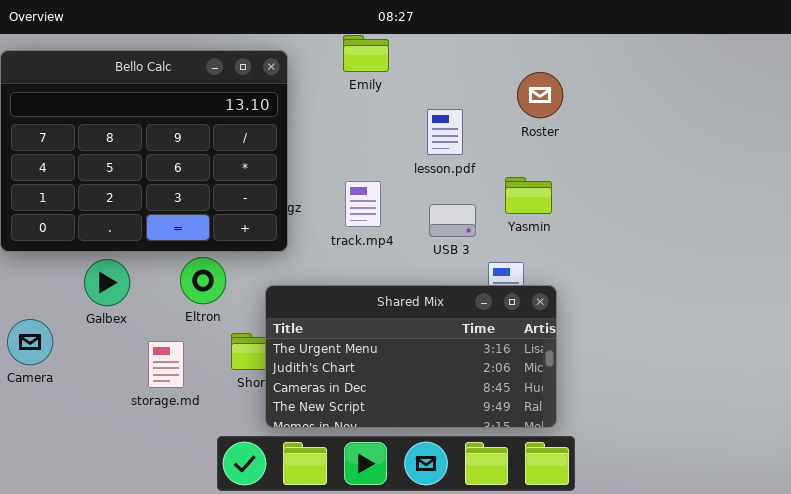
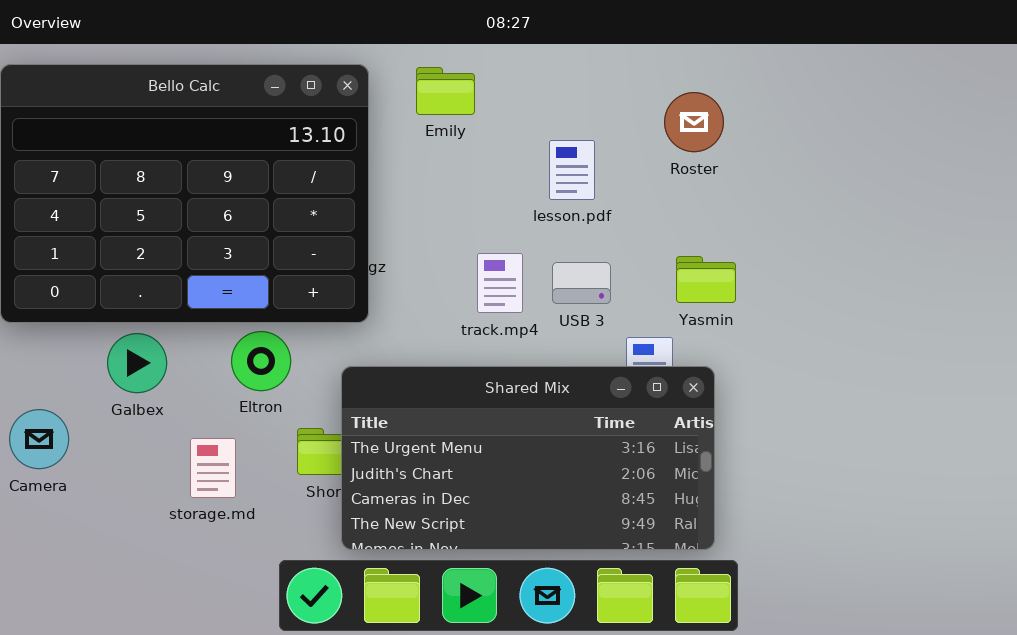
Emily: [343,35,389,72] -> [416,67,475,115], moved
Yasmin: [505,177,552,214] -> [676,256,736,303], moved
track.mp4: [345,181,381,227] -> [477,253,523,313], moved

